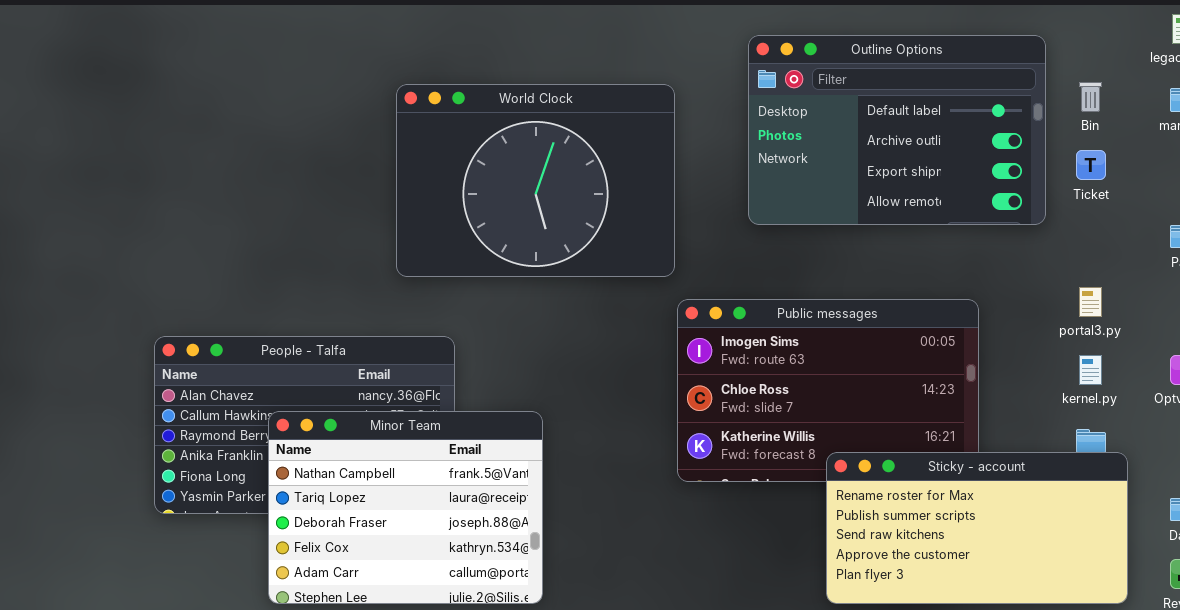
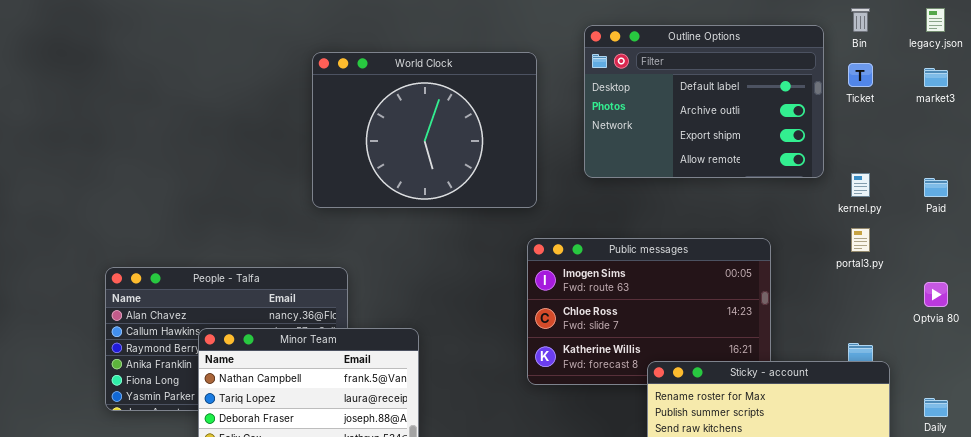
Bin: [1079,82,1102,112] -> [851,8,870,32], moved
World Clock: [396,84,675,277] -> [312,52,537,208], moved
Ticket: [1076,150,1106,180] -> [848,63,873,87], moved
kernel.py: [1079,355,1102,385] -> [851,173,870,197], moved

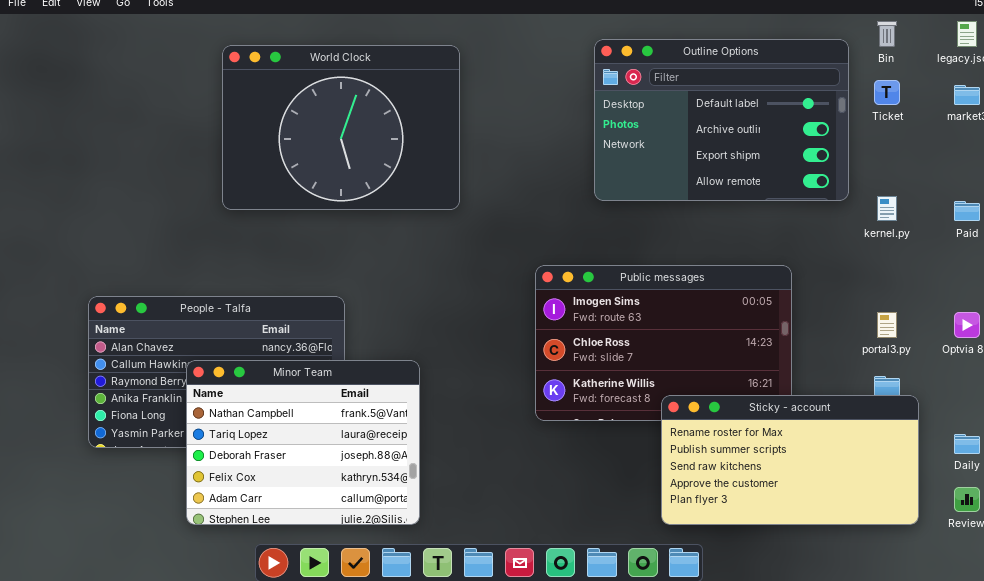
World Clock: [312,52,537,208] -> [222,45,460,210], moved
portal3.py: [851,228,870,252] -> [877,312,897,338], moved

